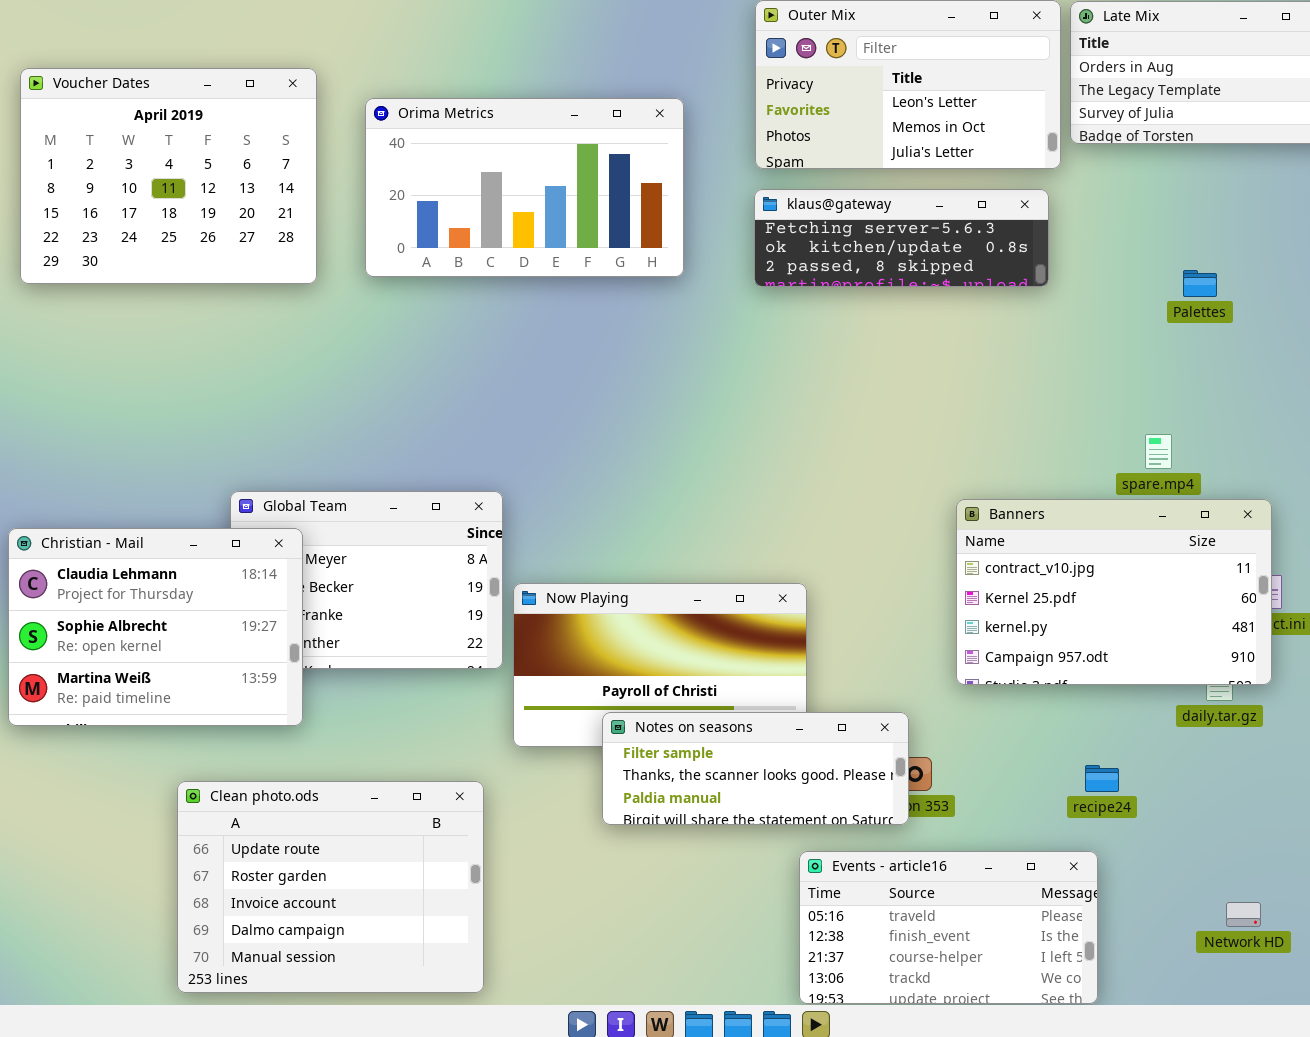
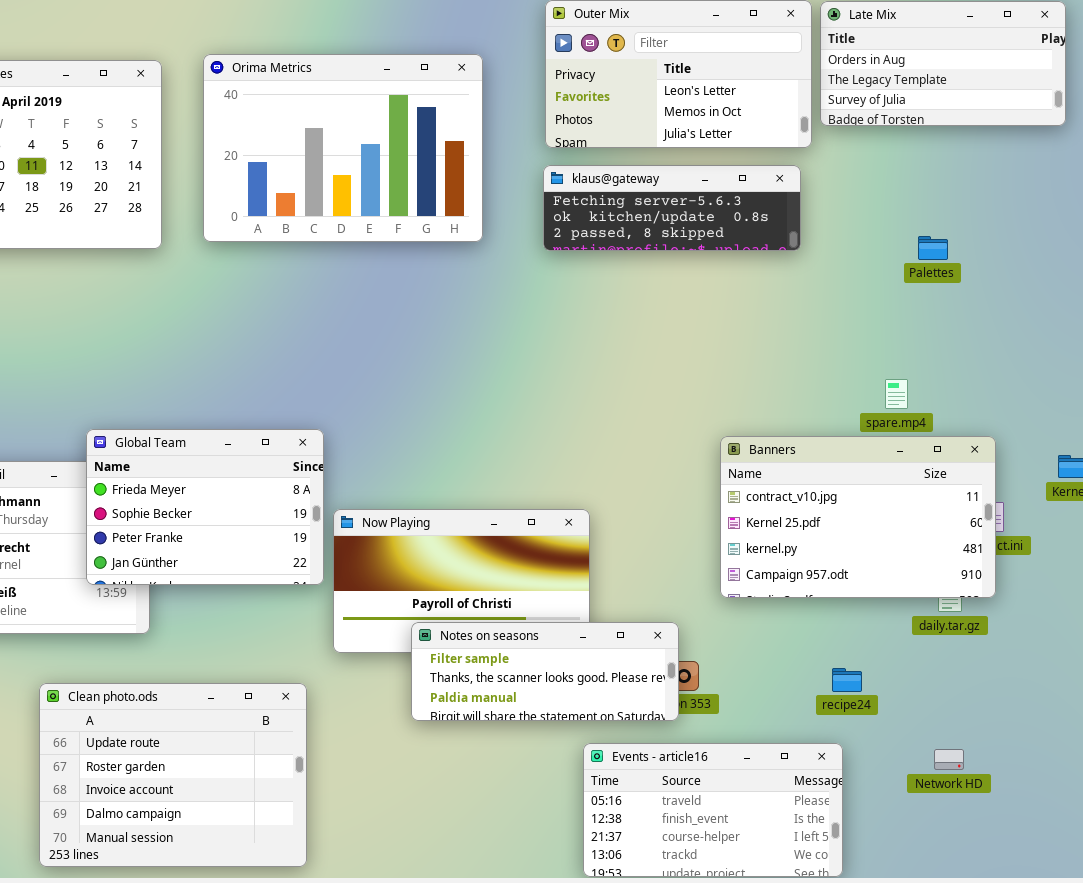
Orima Metrics: [365,98,684,277] -> [203,54,483,242], resized
Global Team: [230,491,503,669] -> [86,429,324,585], raised
Network HD: [1226,902,1261,927] -> [934,749,964,770], moved

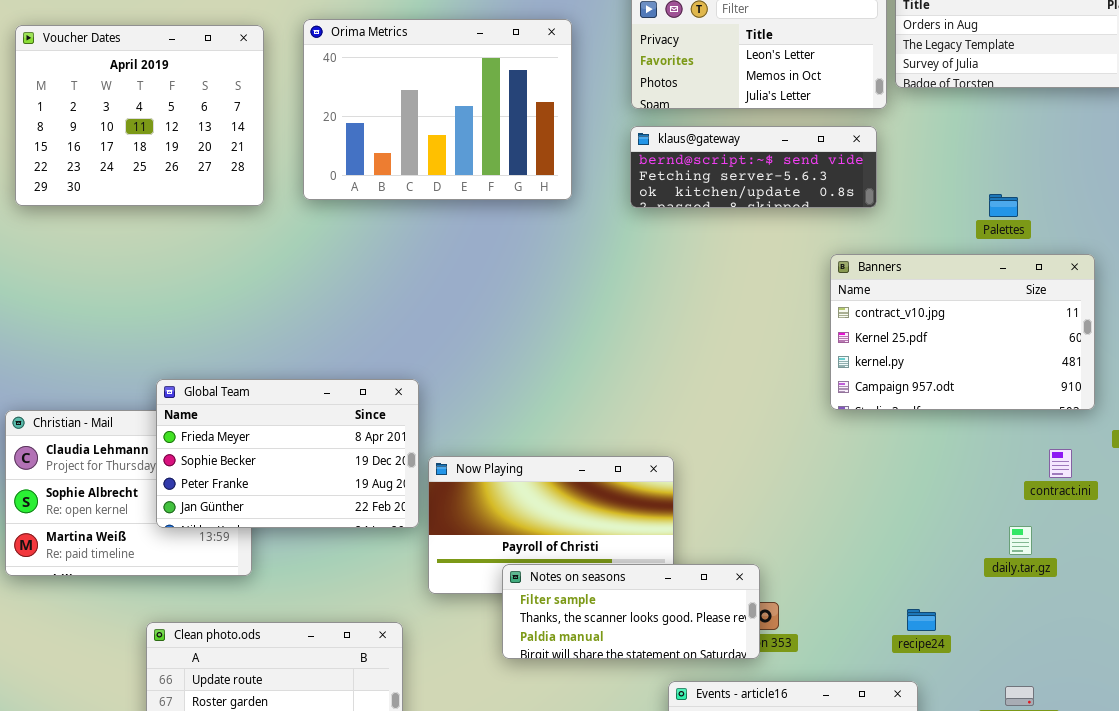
klaus@gateway: [543,165,801,251] -> [630,126,877,208], scrolled up 1 row
Global Team: [86,429,324,585] -> [156,379,419,528], resized
Banners: [720,436,996,598] -> [830,254,1095,410], moved

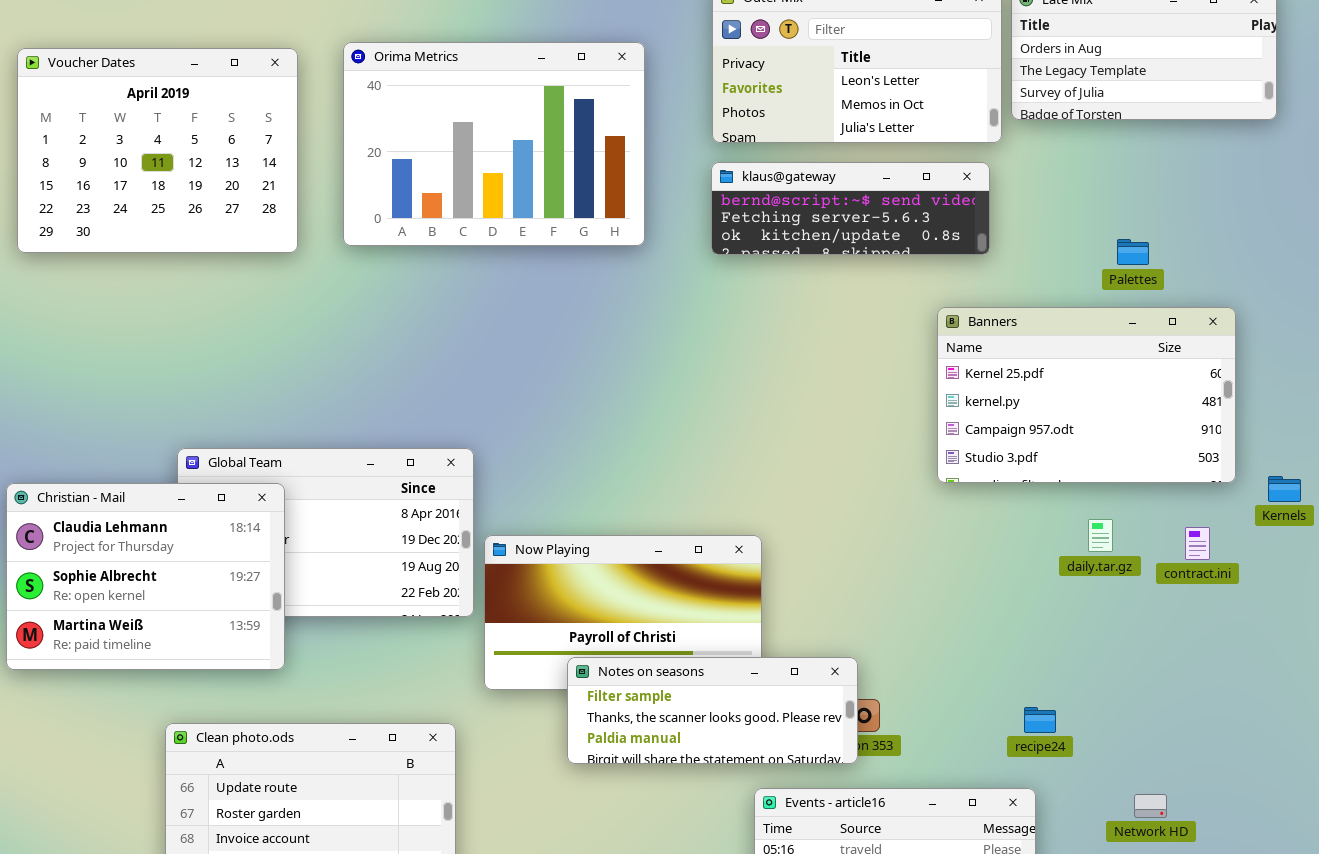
Banners: [830,254,1095,410] -> [937,307,1236,483], scrolled down 1 row
Christian - Mail: [5,410,252,576] -> [6,483,285,670], raised
daily.tar.gz: [1009,526,1032,555] -> [1088,519,1113,552], moved

